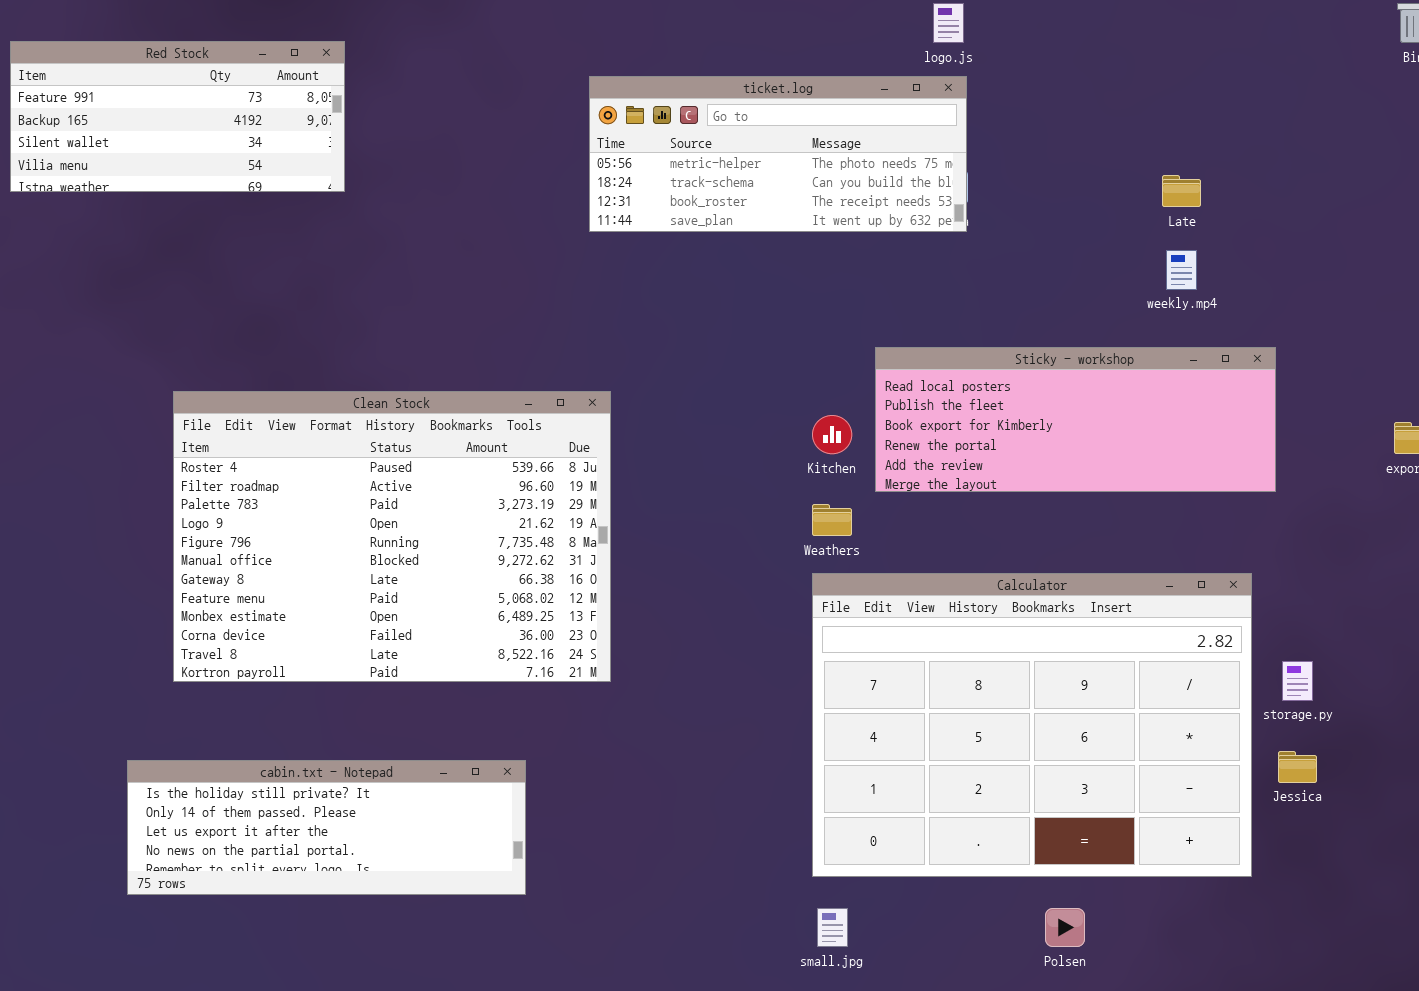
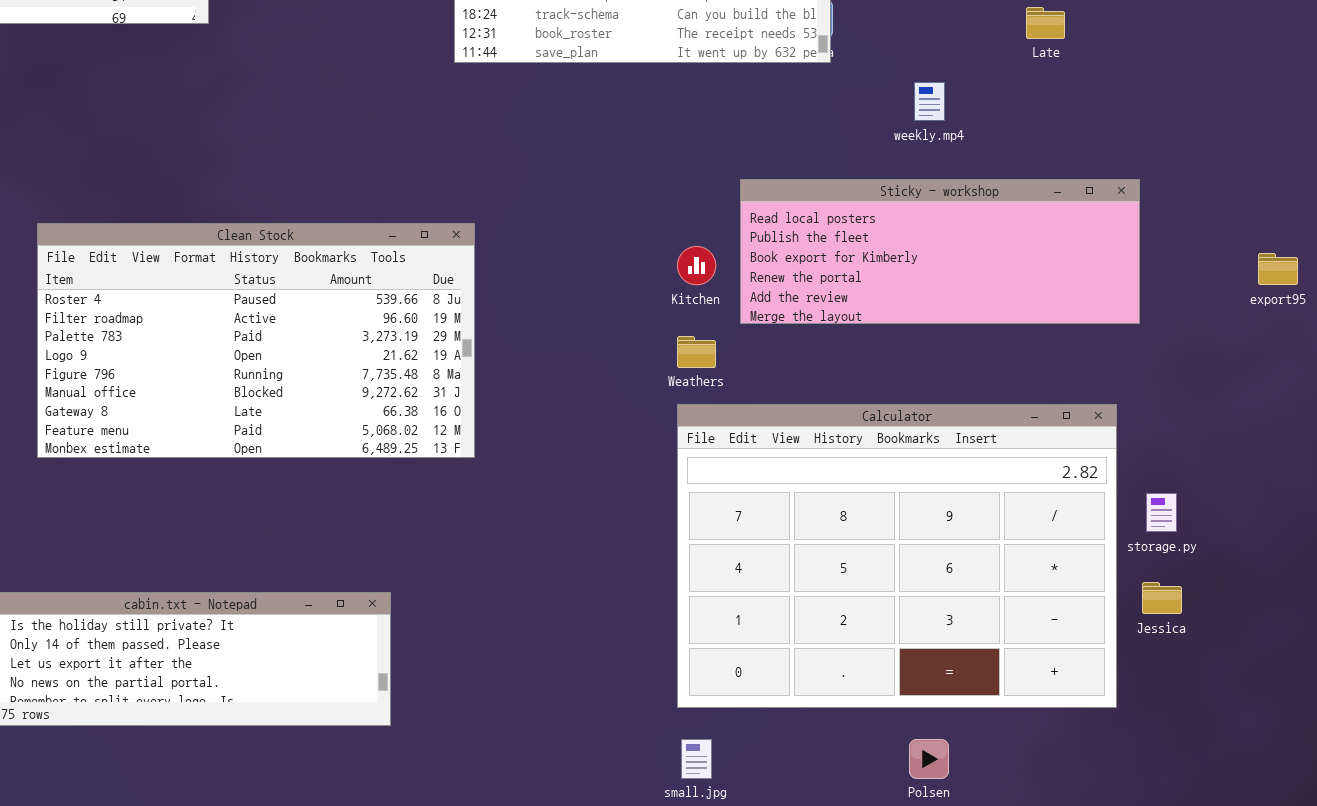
weekly.mp4: [1166,250,1197,290] -> [914,82,945,121], moved
Clean Stock: [173,391,611,682] -> [37,223,475,458], resized

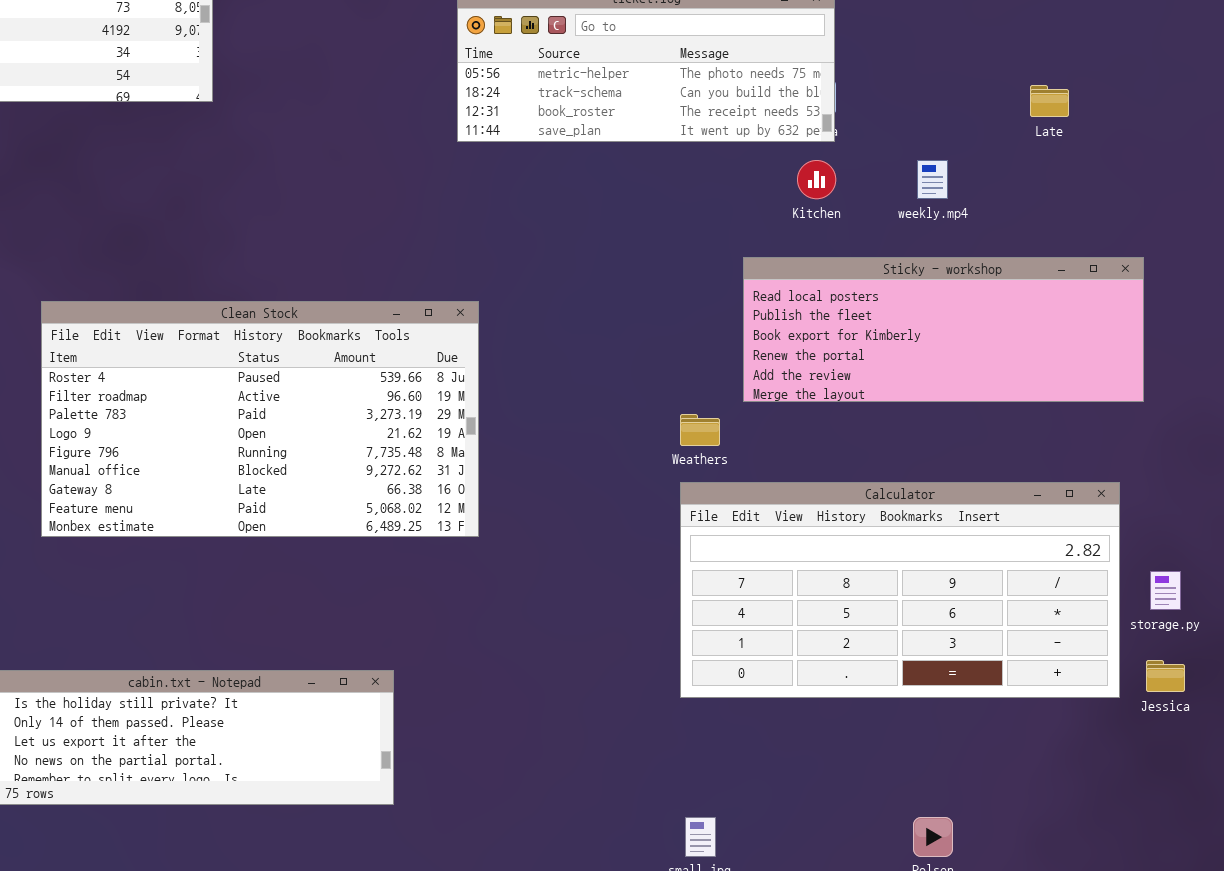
Kitchen: [677,246,716,285] -> [797,160,836,199], moved
Calculator: [677,404,1117,708] -> [680,482,1120,698], resized

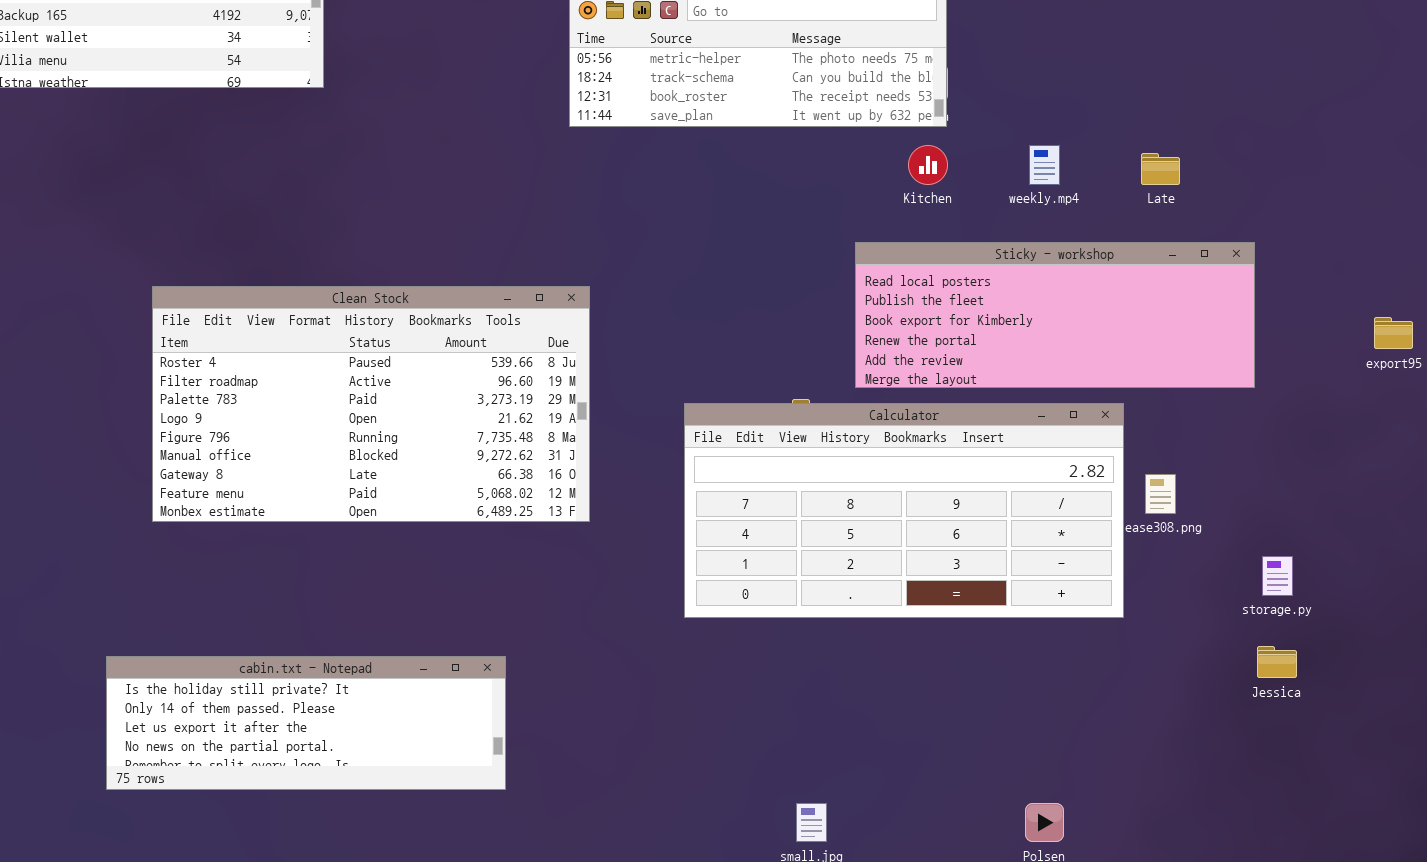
Late: [1030,85,1069,117] -> [1141,153,1180,185], moved
Calculator: [680,482,1120,698] -> [684,403,1124,618], moved

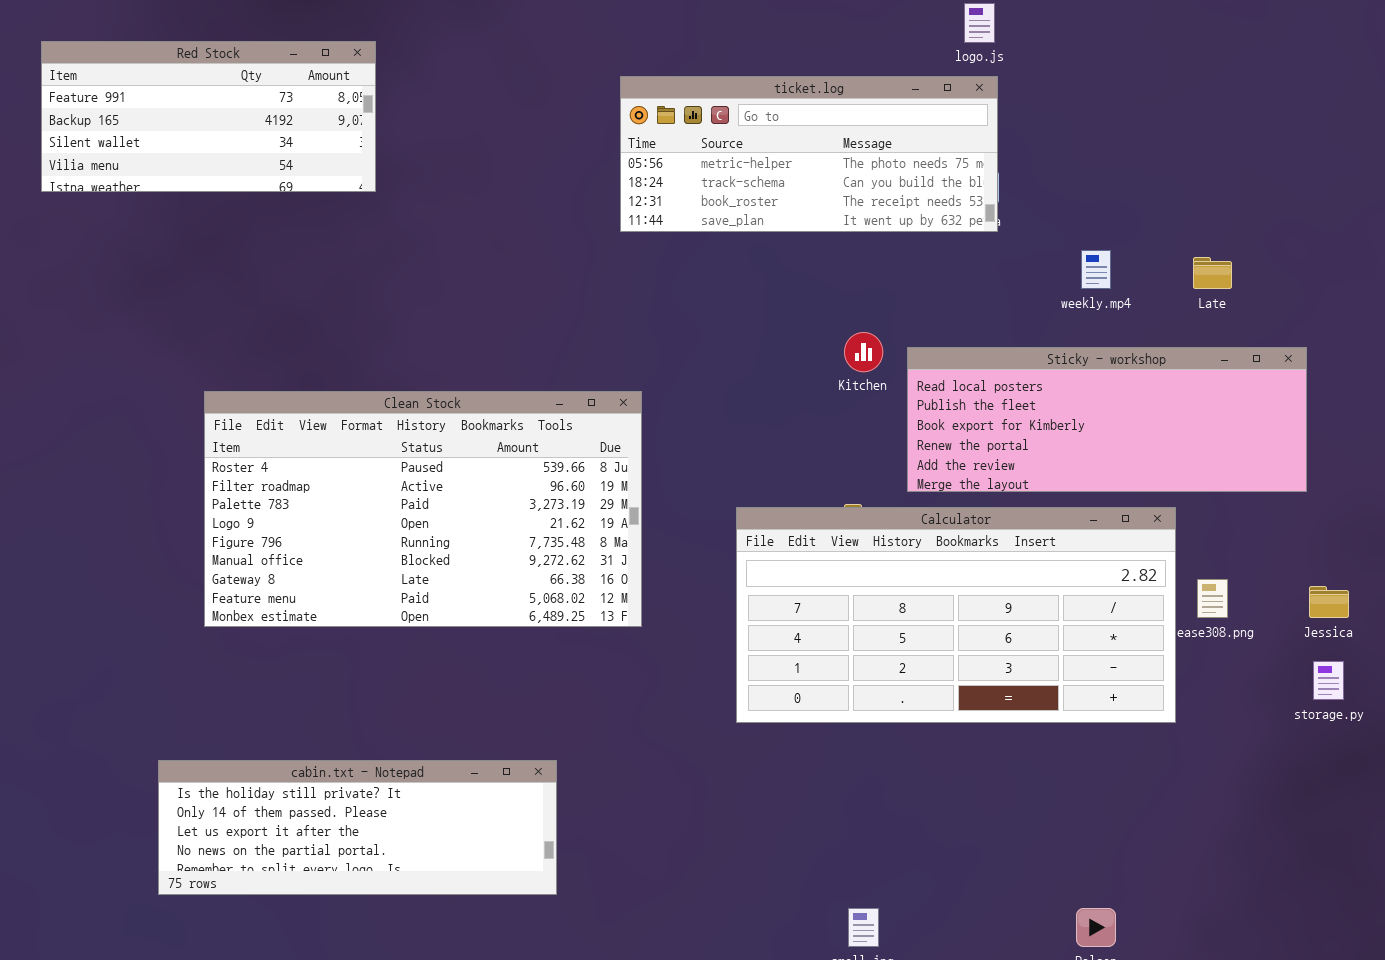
Kitchen: [908,145,948,185] -> [844,332,883,372], moved
Jessica: [1257,646,1297,678] -> [1309,586,1349,618], moved

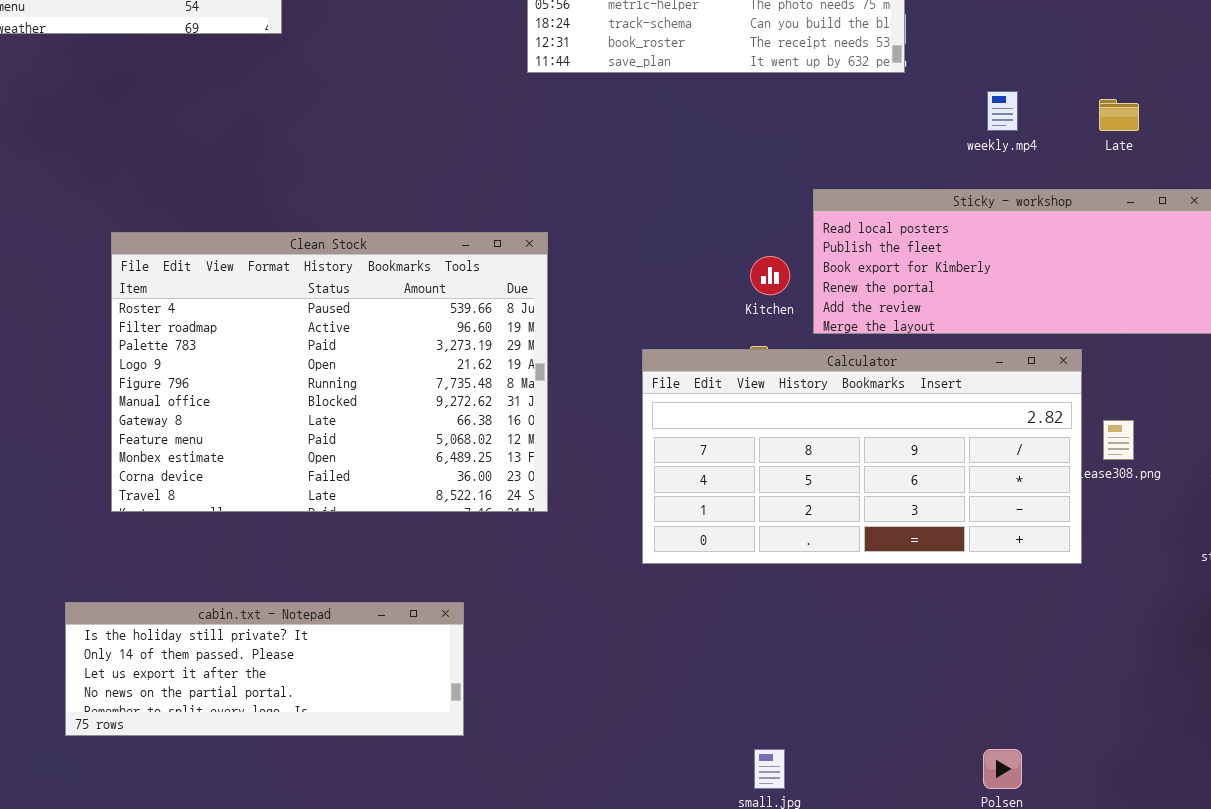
Kitchen: [844,332,883,372] -> [750,256,790,295], moved
Clean Stock: [204,391,642,627] -> [111,232,548,512], resized

